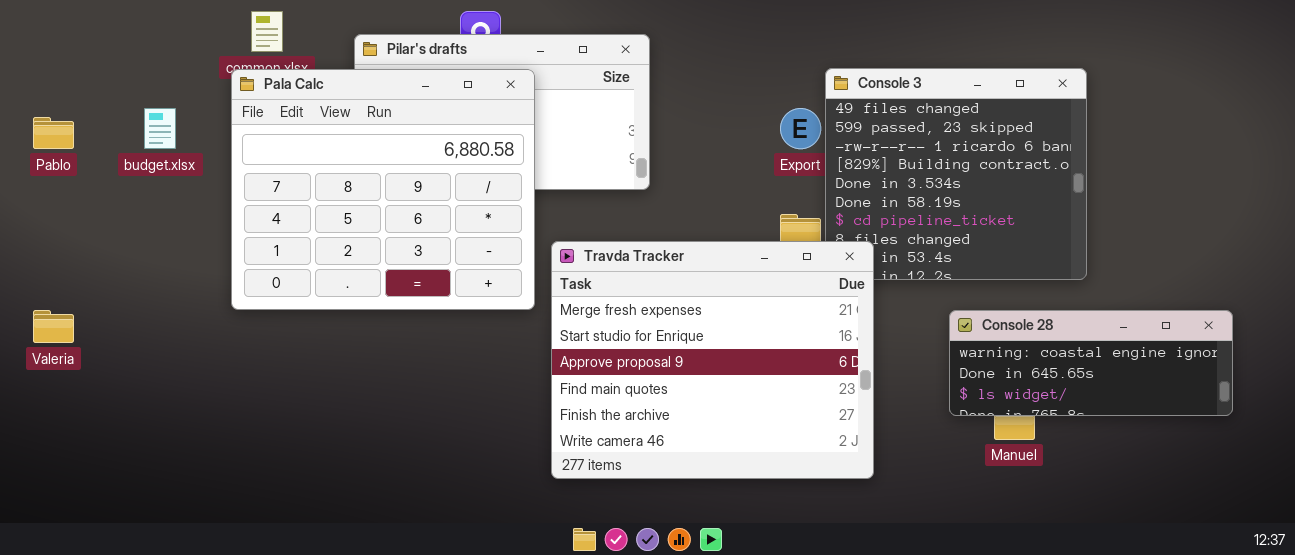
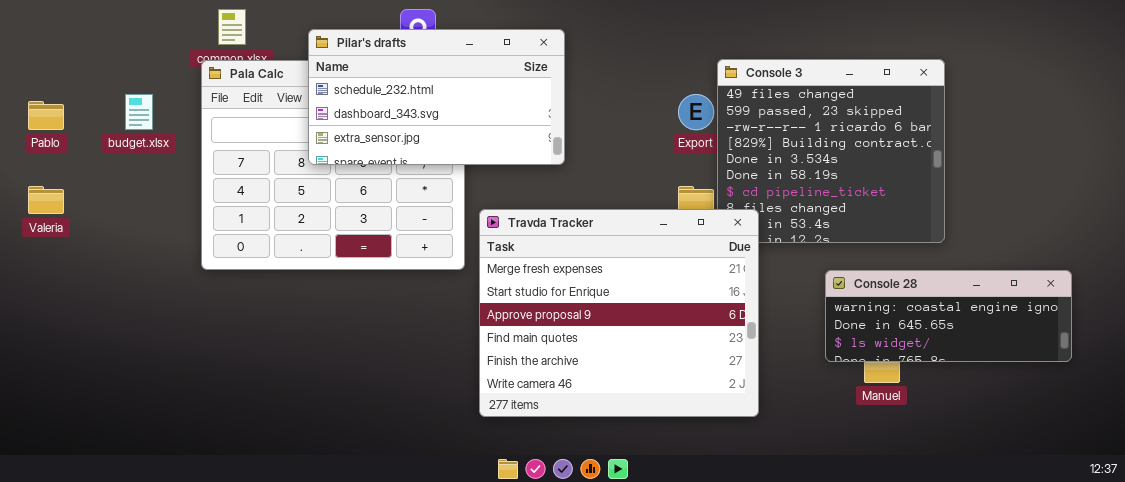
Pilar's drafts: [354,34,650,190] -> [308,29,565,165], raised
Valeria: [33,310,74,343] -> [28,186,64,214], moved

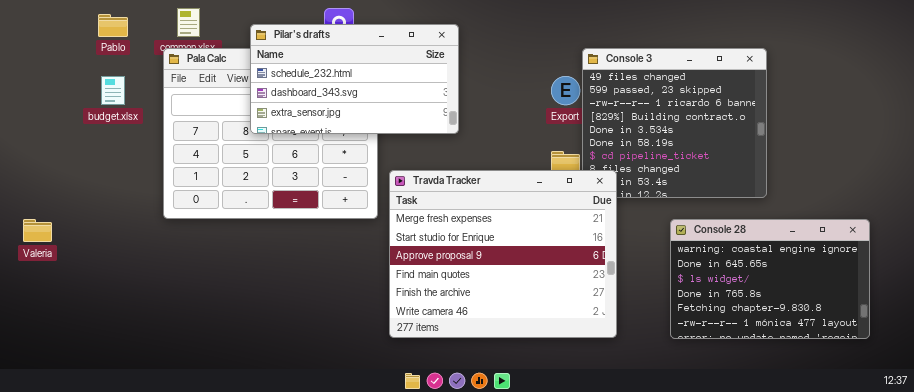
Pablo: [28,101,64,130] -> [98,14,128,37], moved
Valeria: [28,186,64,214] -> [23,219,52,242], moved
Console 28: [825,270,1072,362] -> [670,219,870,339], resized

